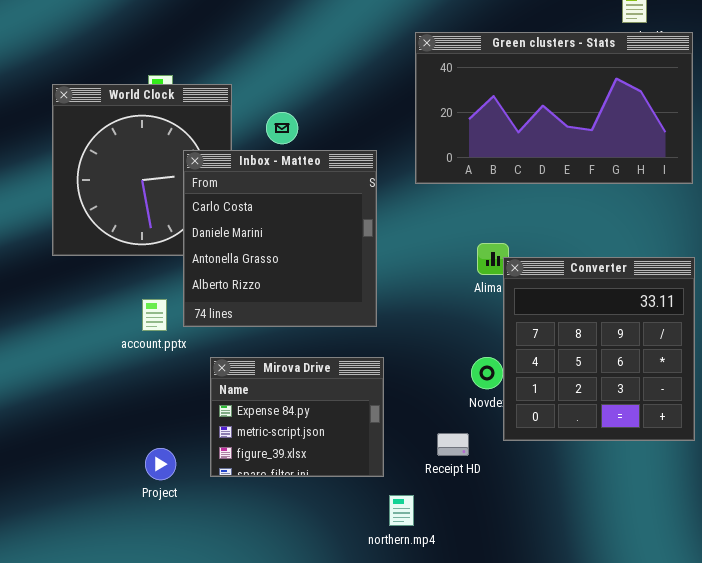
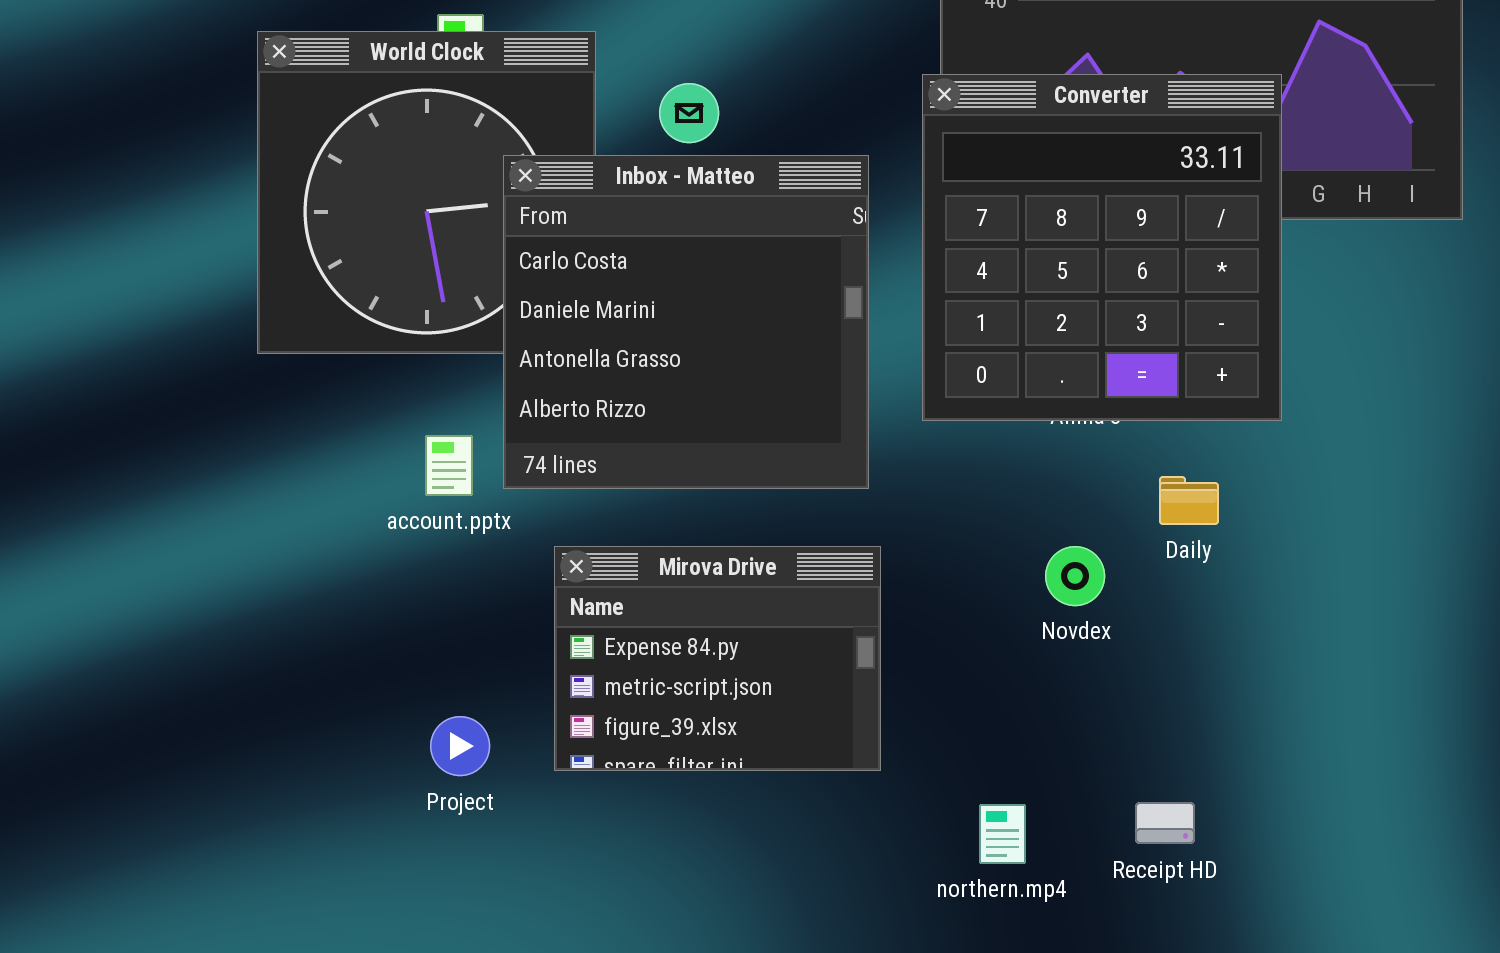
Converter: [503,257,695,441] -> [922,74,1282,421], moved
Receipt HD: [437,433,469,456] -> [1135,802,1195,844], moved
northern.mp4: [389,495,414,526] -> [979,804,1026,864], moved

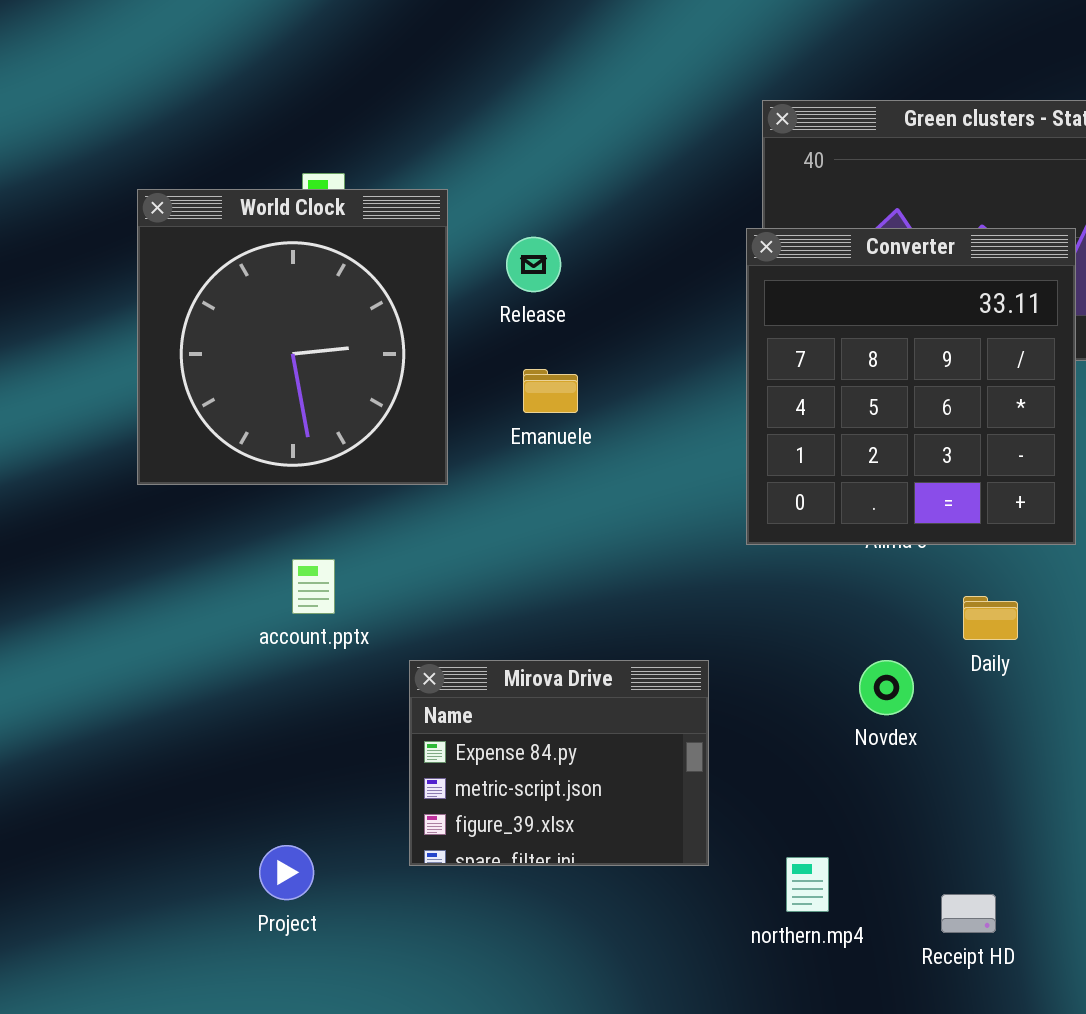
Inbox - Matteo: [503,155,869,489] -> none, closed
Project: [430,716,490,776] -> [259,845,314,900], moved
northern.mp4: [979,804,1026,864] -> [786,857,829,912], moved

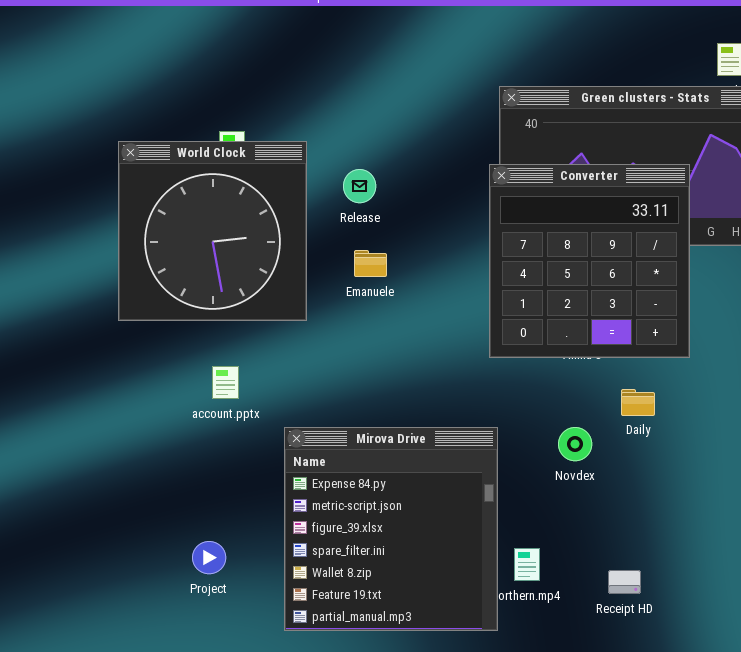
Mirova Drive: [409,660,709,866] -> [284,427,498,631], resized

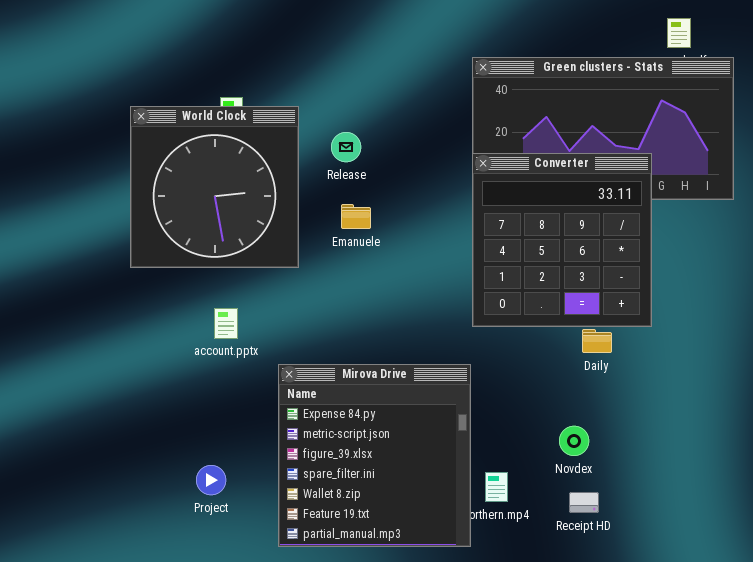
Converter: [489,164,690,358] -> [472,153,652,327], moved
Novdex: [558,427,592,461] -> [559,426,589,456], moved

